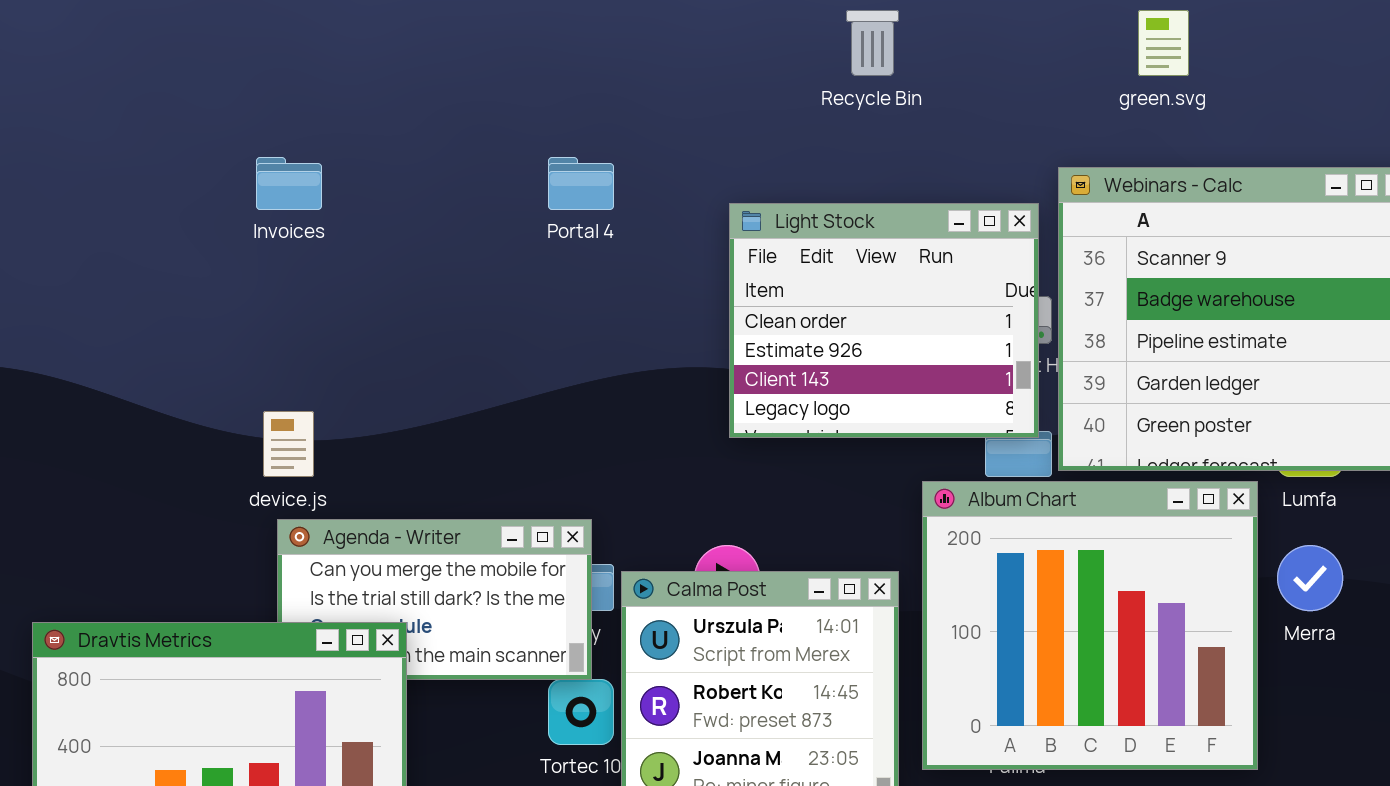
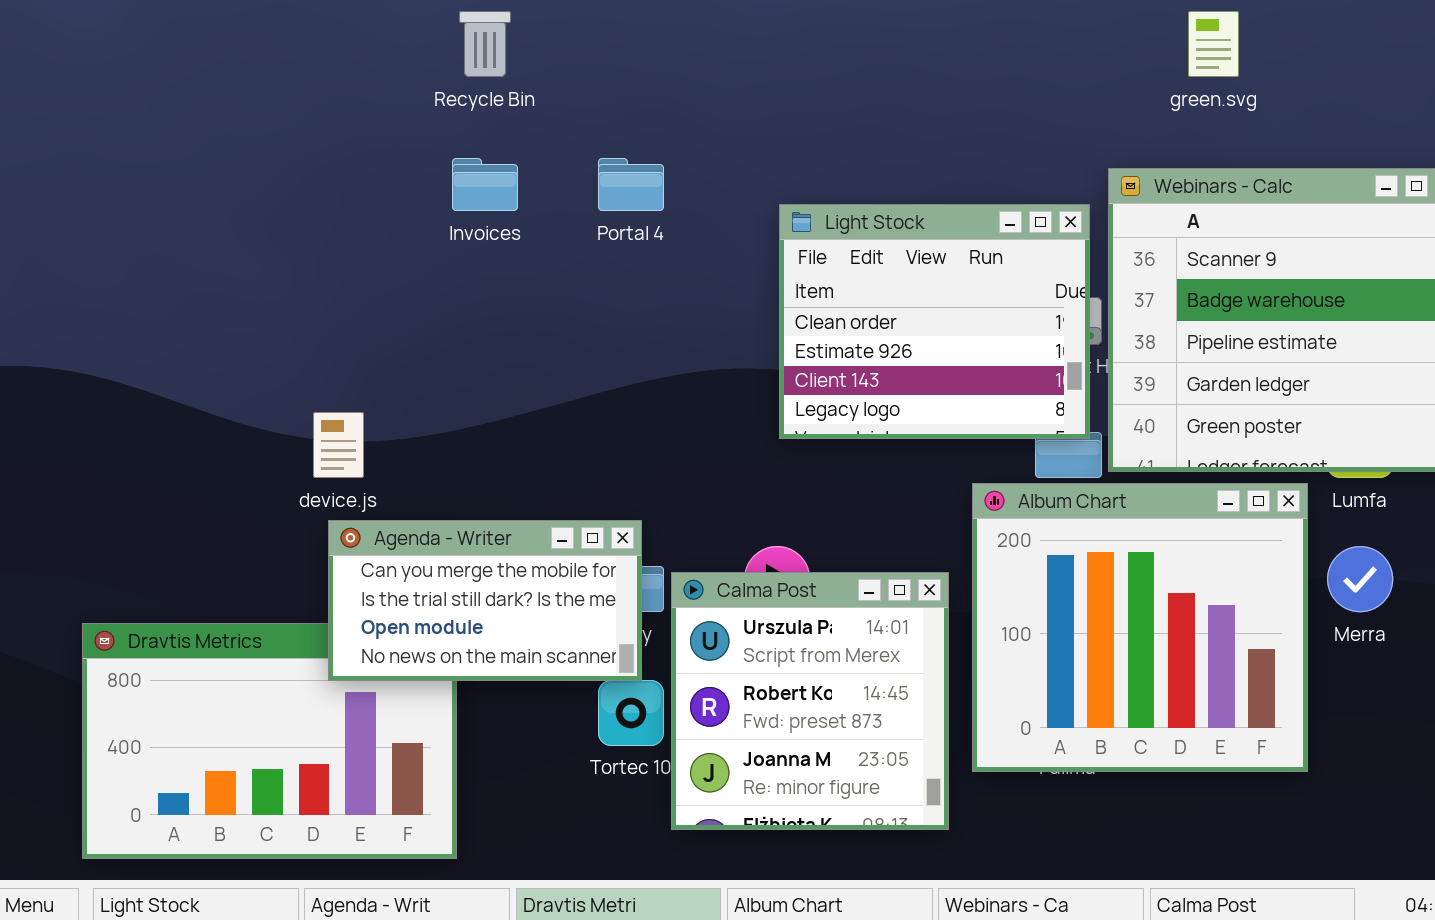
Recycle Bin: [846,10,899,76] -> [459,11,511,77], moved
Invoices: [256,157,322,210] -> [452,158,518,211], moved
Agenda - Writer: [277,519,592,680] -> [328,520,642,681], raised

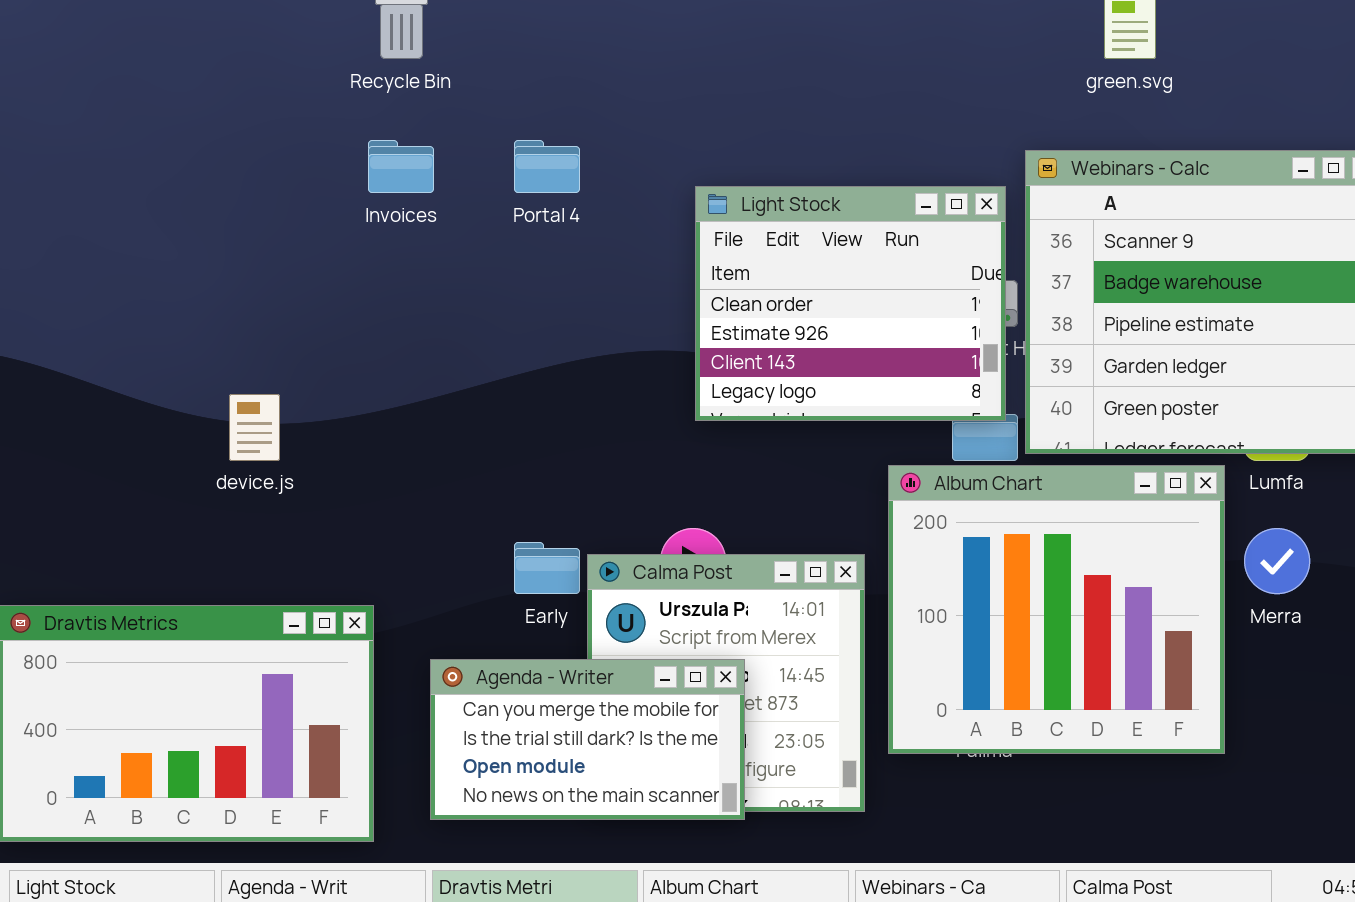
Agenda - Writer: [328,520,642,681] -> [430,659,745,820], moved

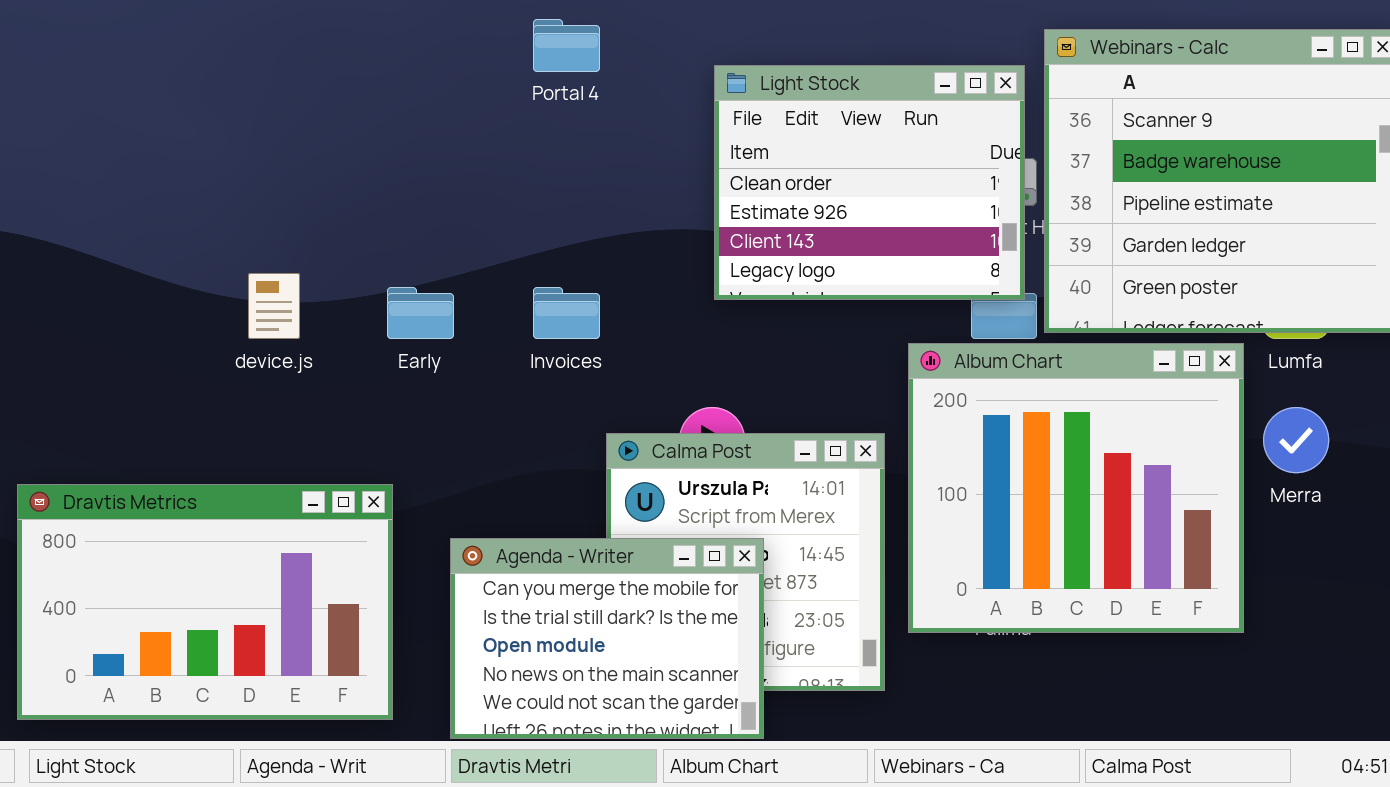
Invoices: [368,140,434,193] -> [533,287,600,339], moved
Early: [514,542,580,594] -> [387,287,454,339], moved
Agenda - Writer: [430,659,745,820] -> [450,538,764,739], resized

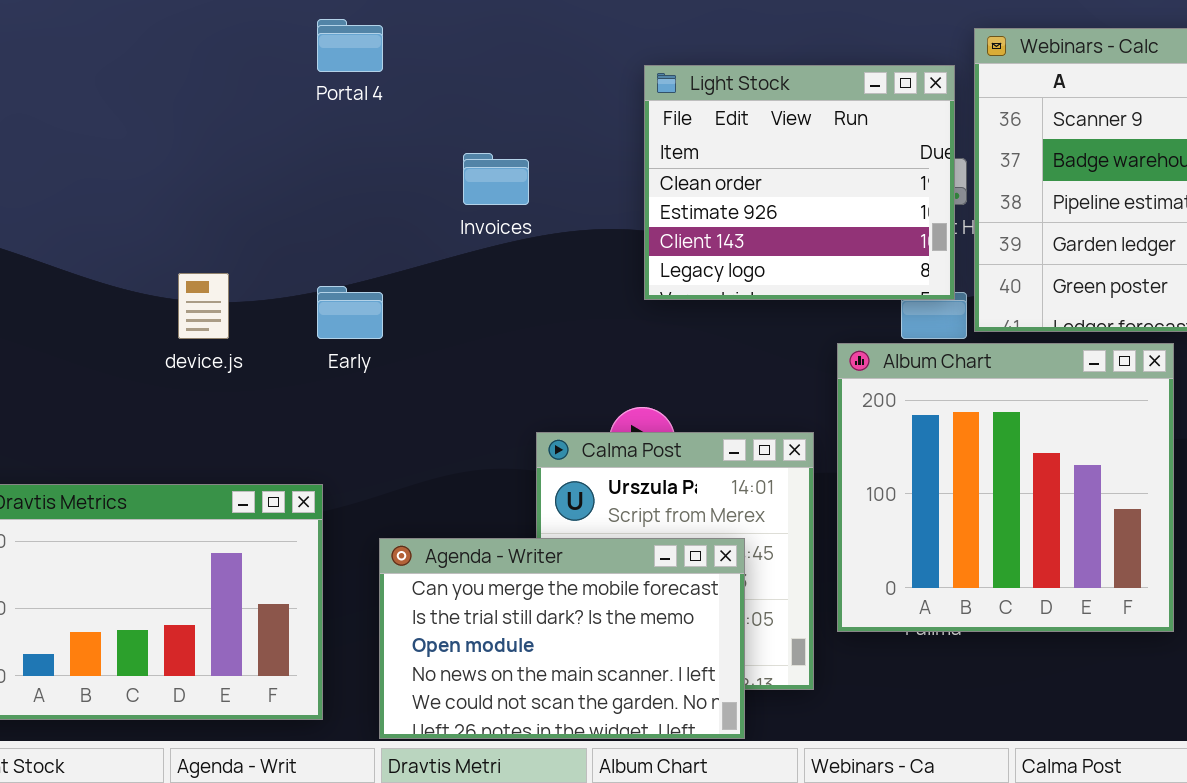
Portal 4: [533,19,600,72] -> [317,19,383,72], moved
Invoices: [533,287,600,339] -> [463,153,529,205], moved
Agenda - Writer: [450,538,764,739] -> [379,538,745,739], resized

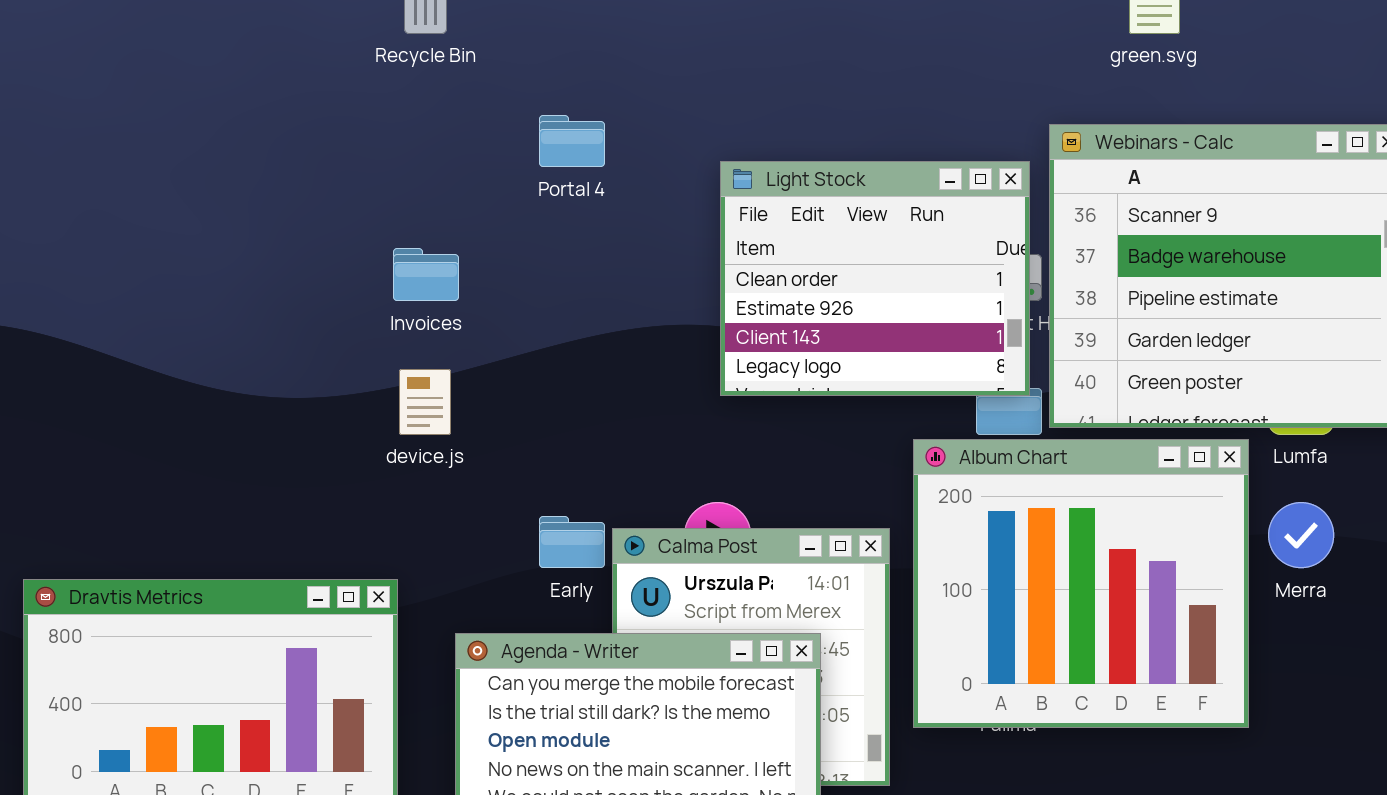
Portal 4: [317,19,383,72] -> [539,115,605,167], moved
Invoices: [463,153,529,205] -> [393,248,459,301], moved
device.js: [178,273,229,339] -> [399,369,451,435], moved
Early: [317,286,383,339] -> [539,516,605,568], moved

